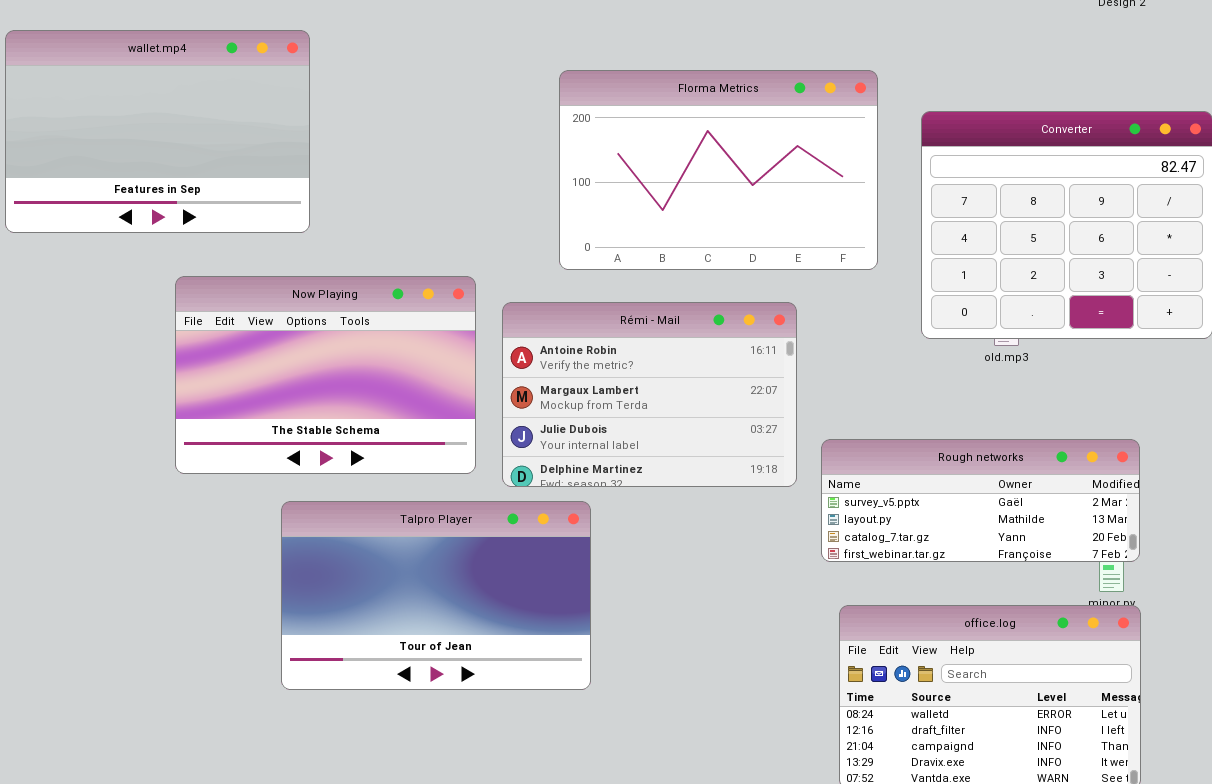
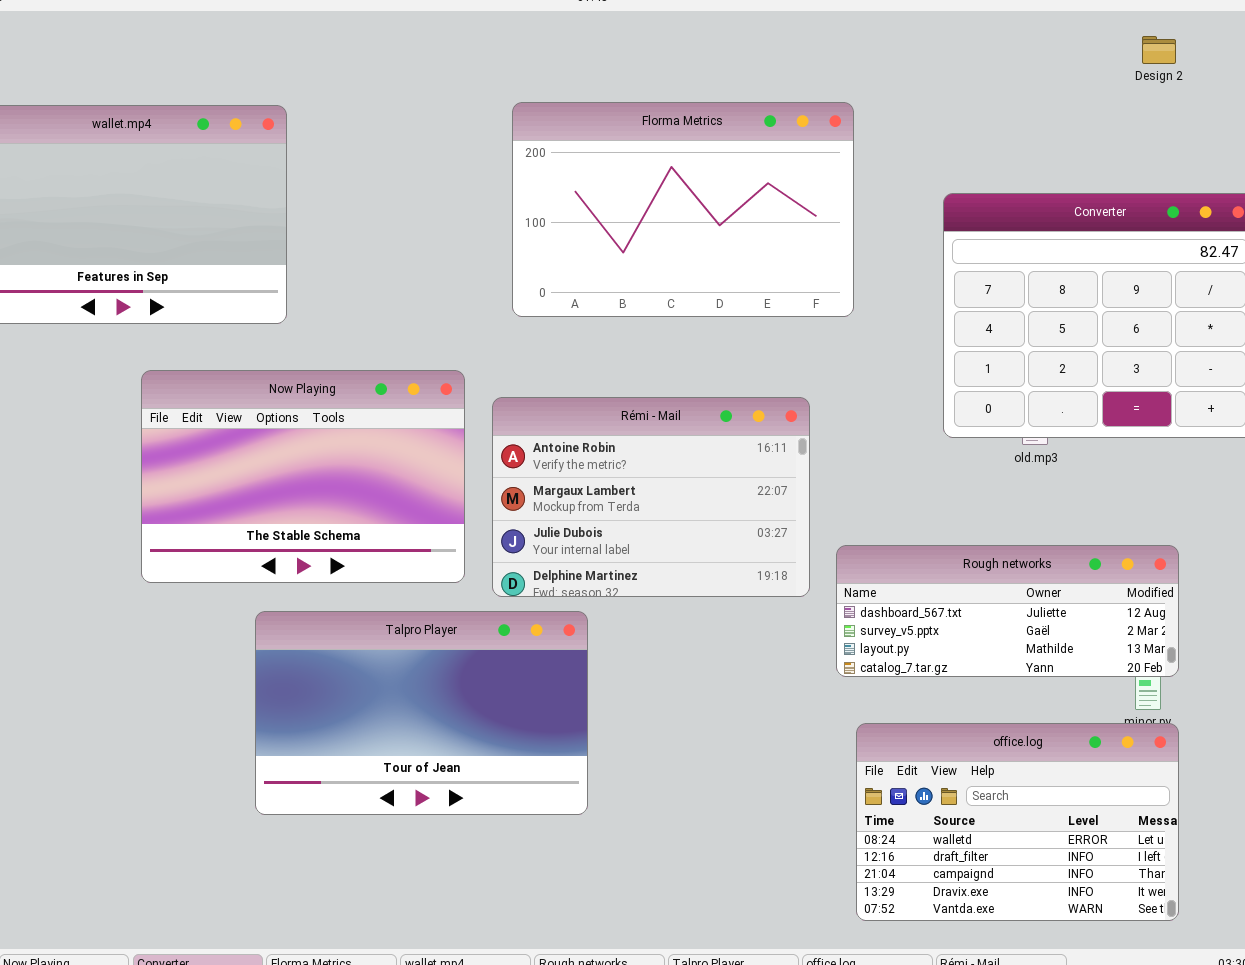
Florma Metrics: [559,70,878,270] -> [512,102,854,317], moved
Rough networks: [821,439,1140,562] -> [836,545,1179,677], scrolled up 1 row

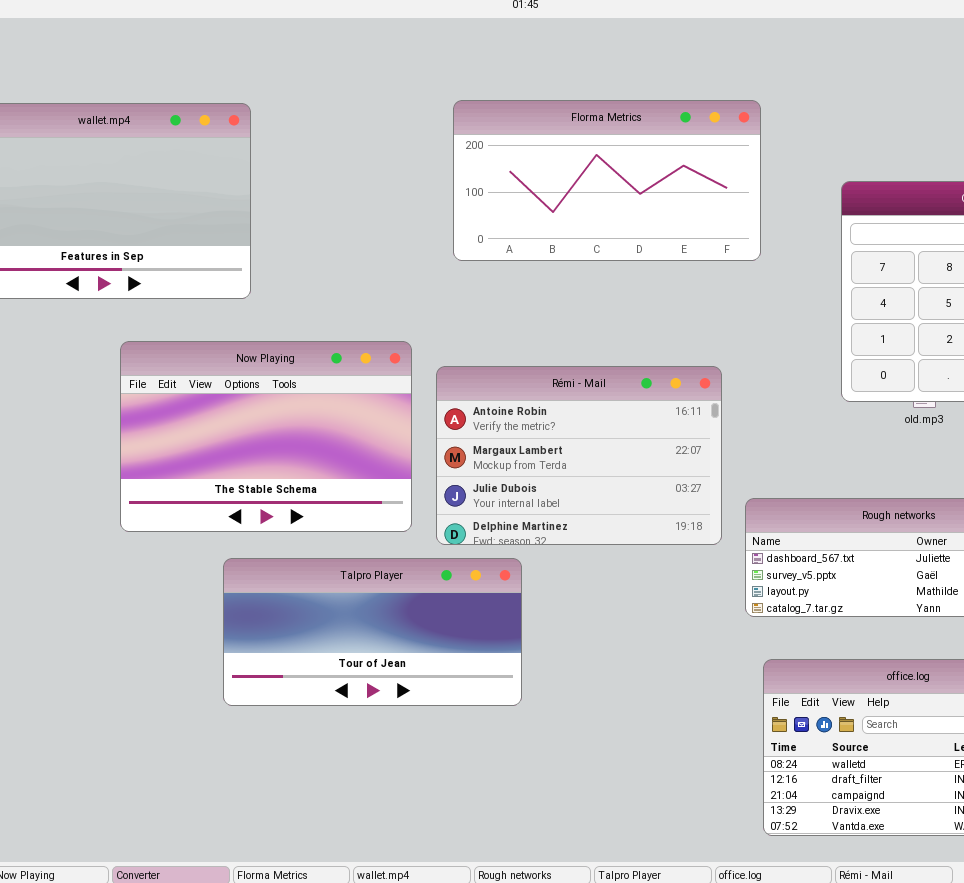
Florma Metrics: [512,102,854,317] -> [453,100,761,261], resized
Talpro Player: [255,611,588,815] -> [223,558,522,706], resized

